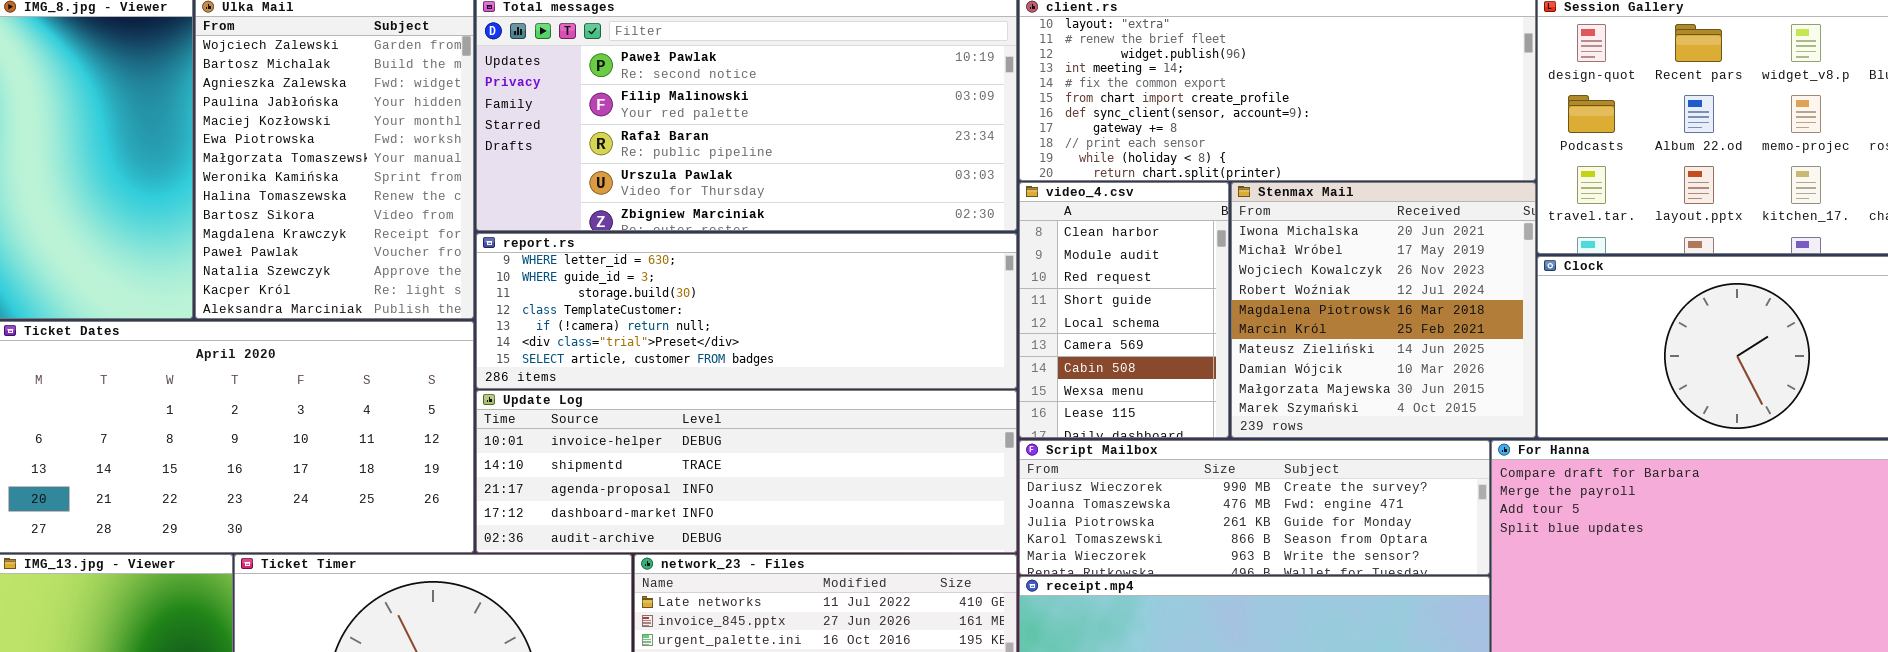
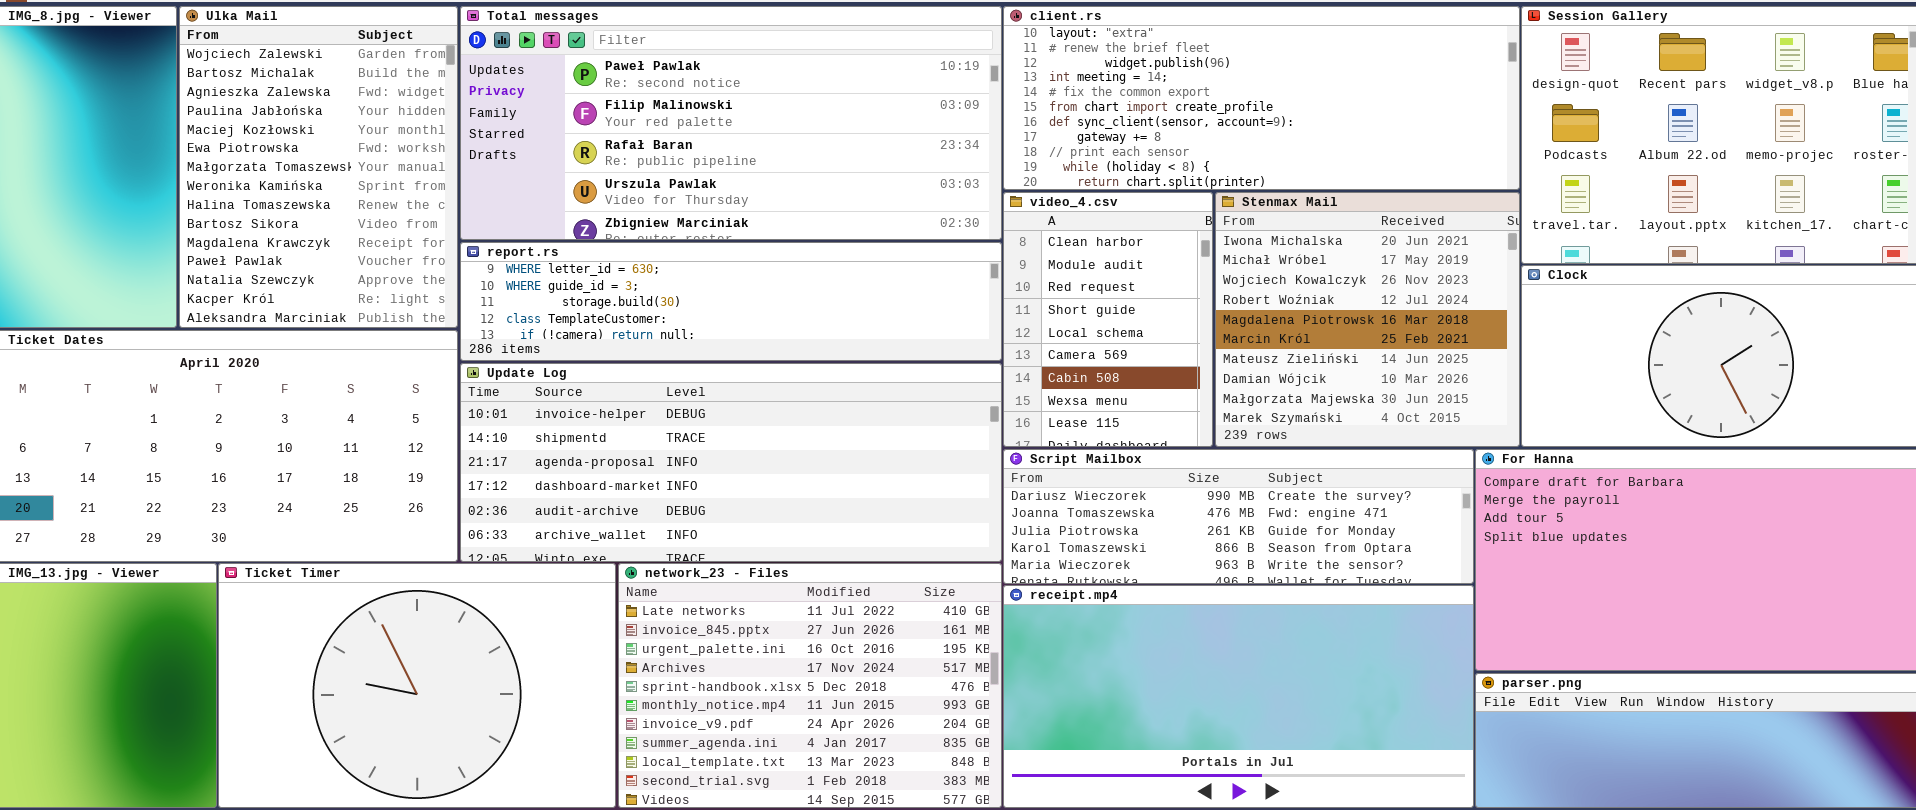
report.rs: [476,233,1017,389] -> [460,242,1002,361], resized
Update Log: [476,390,1017,553] -> [460,363,1002,562], resized

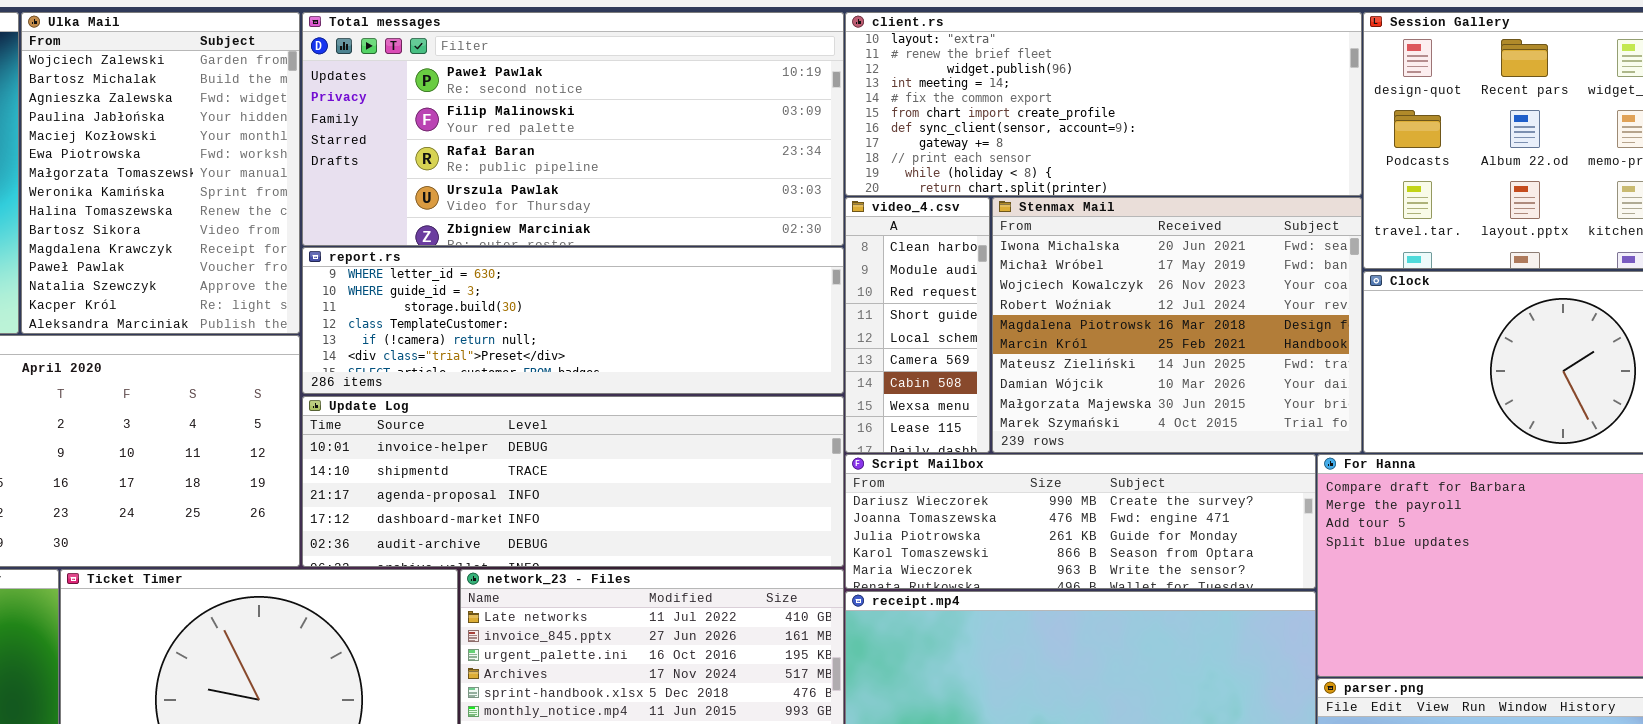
video_4.csv: [1003,192,1213,447] -> [845,197,990,453], resized
Stenmax Mail: [1215,192,1520,447] -> [992,197,1362,453], resized
report.rs: [460,242,1002,361] -> [302,247,844,394], resized
Update Log: [460,363,1002,562] -> [302,396,844,567], resized

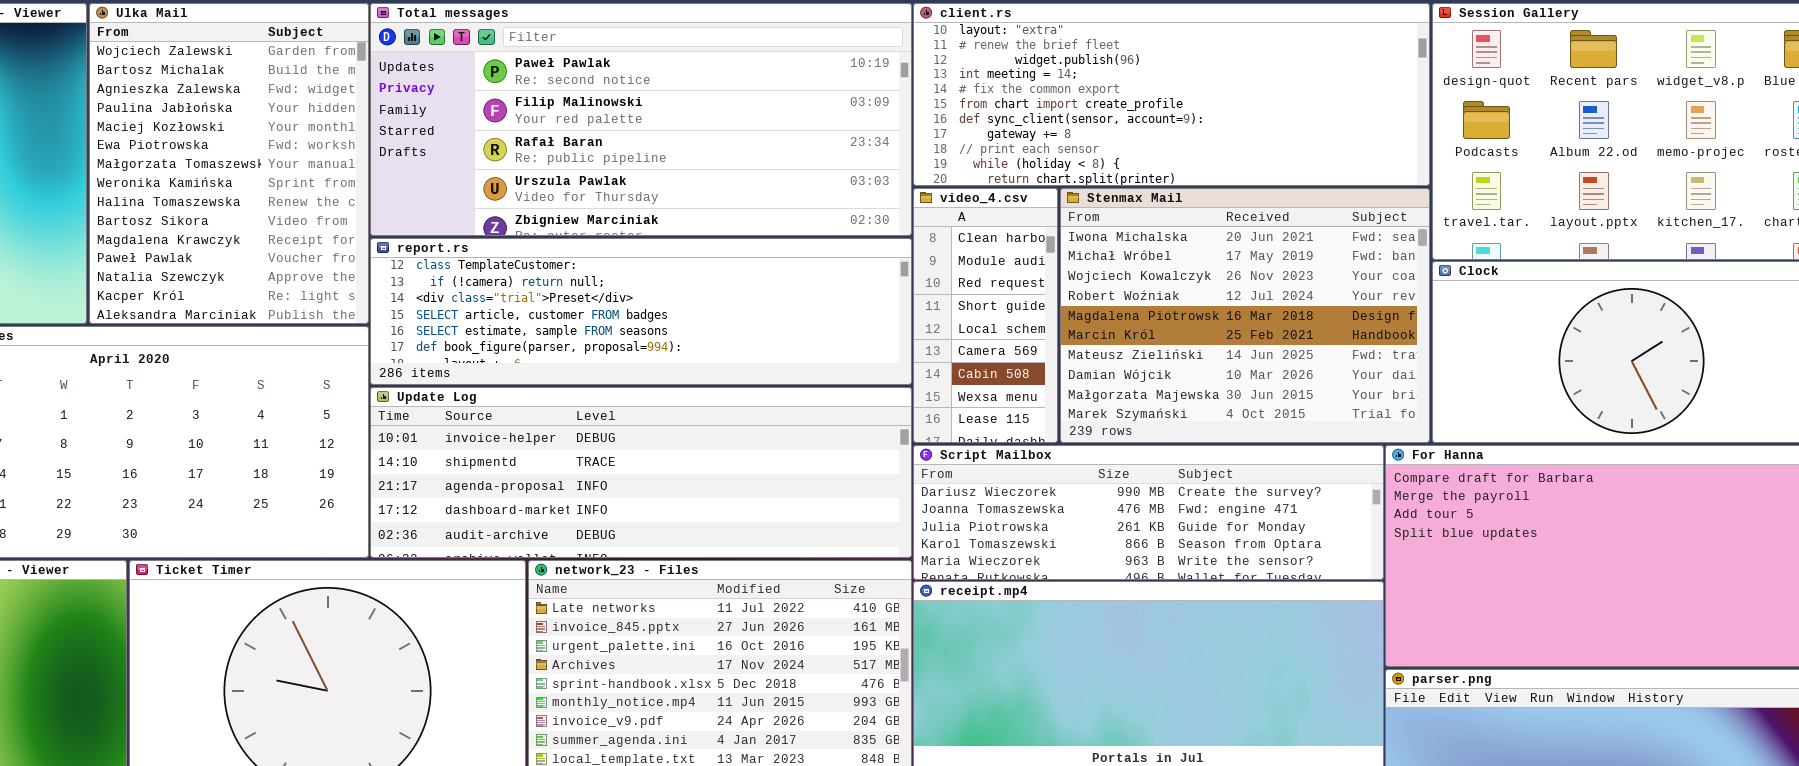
report.rs: [302,247,844,394] -> [370,238,912,385], scrolled down 3 rows

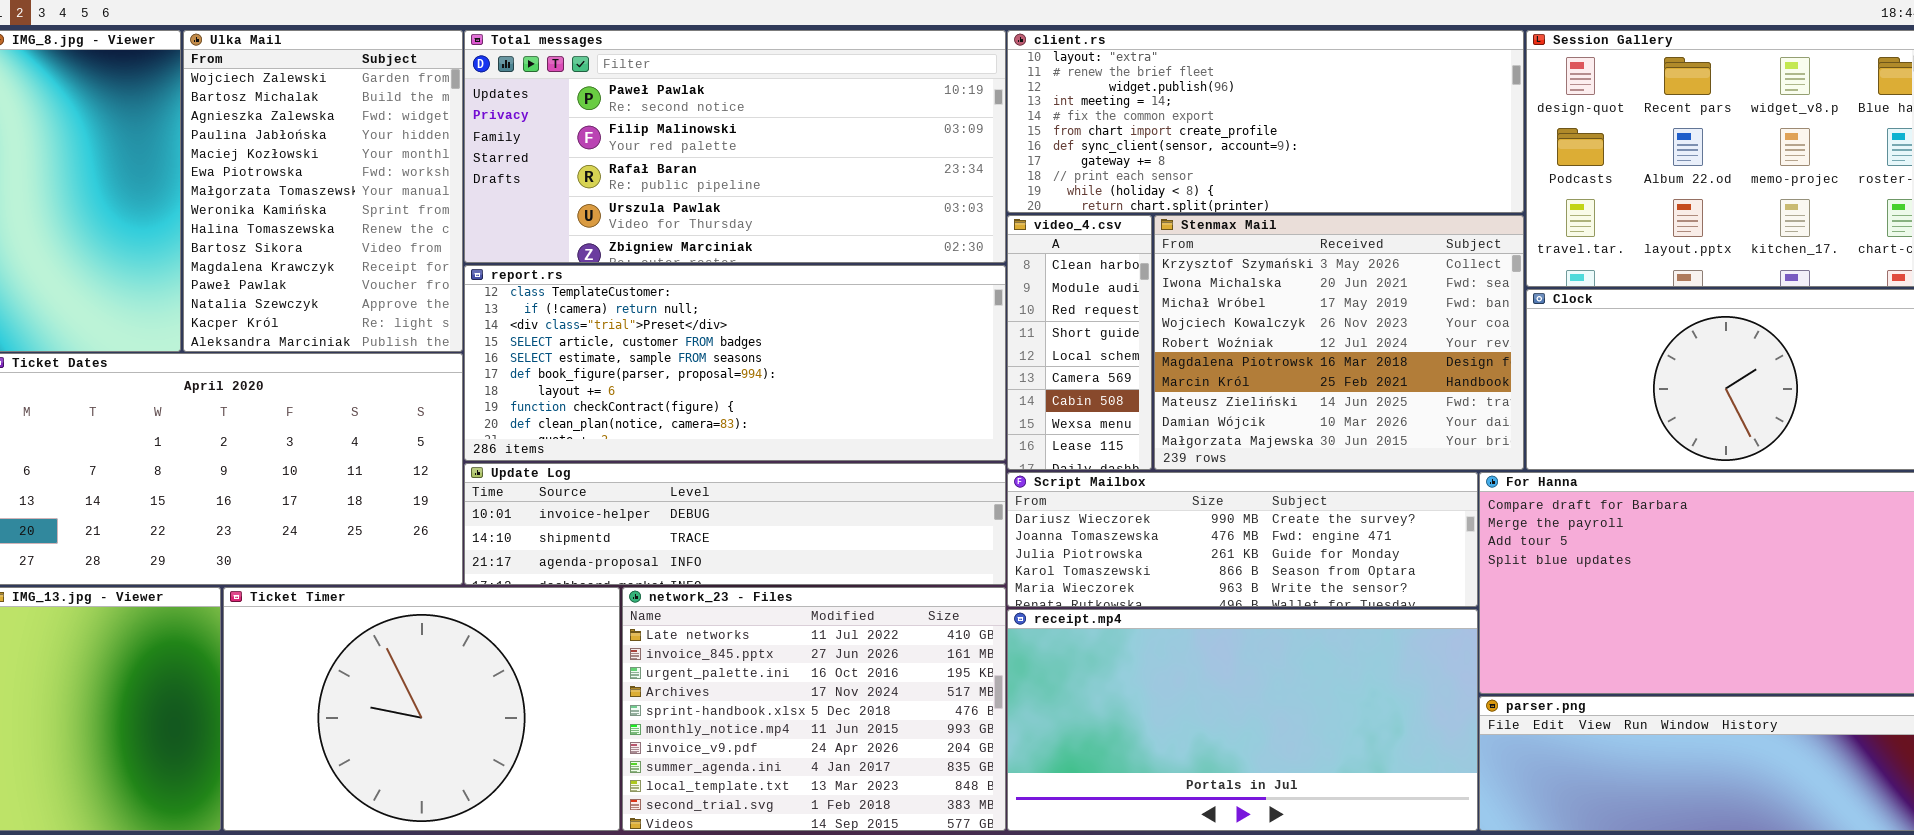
Stenmax Mail: [1060,188,1430,443] -> [1154,215,1524,470], scrolled up 1 row
report.rs: [370,238,912,385] -> [464,265,1006,461], resized
Update Log: [370,387,912,558] -> [464,463,1006,585], resized

